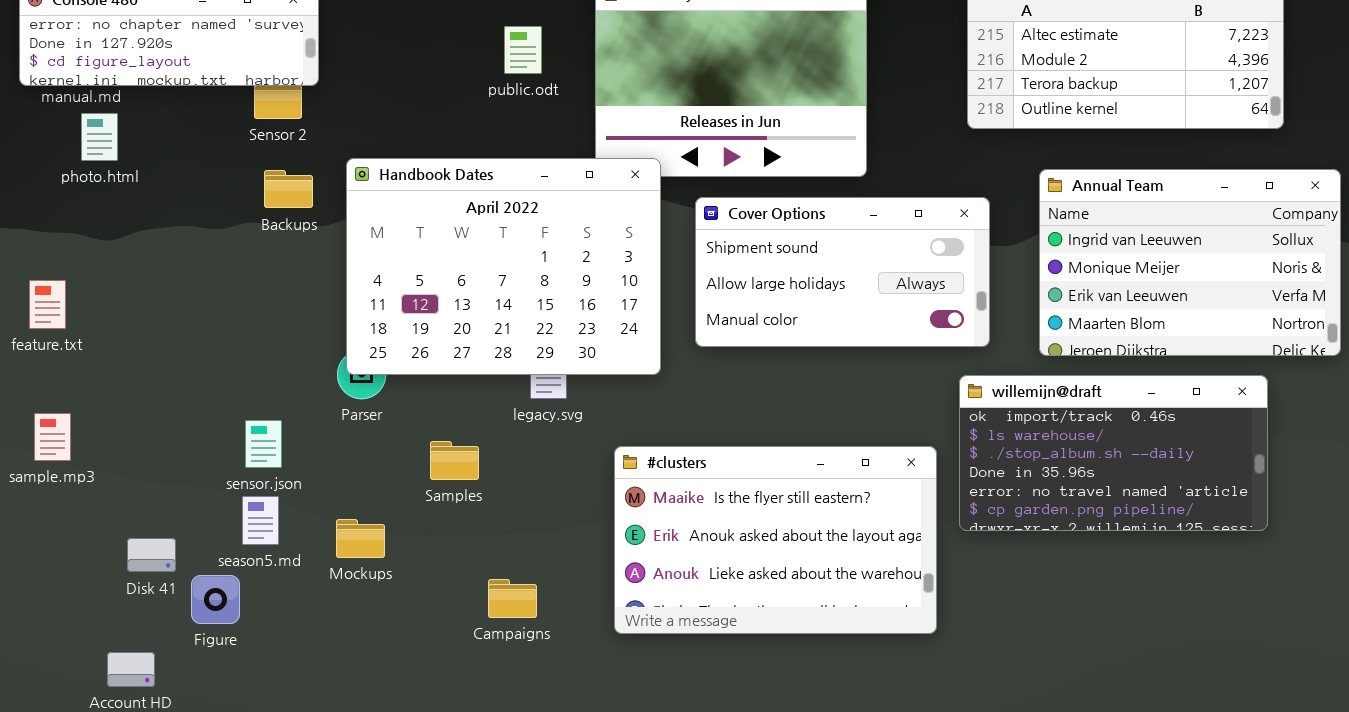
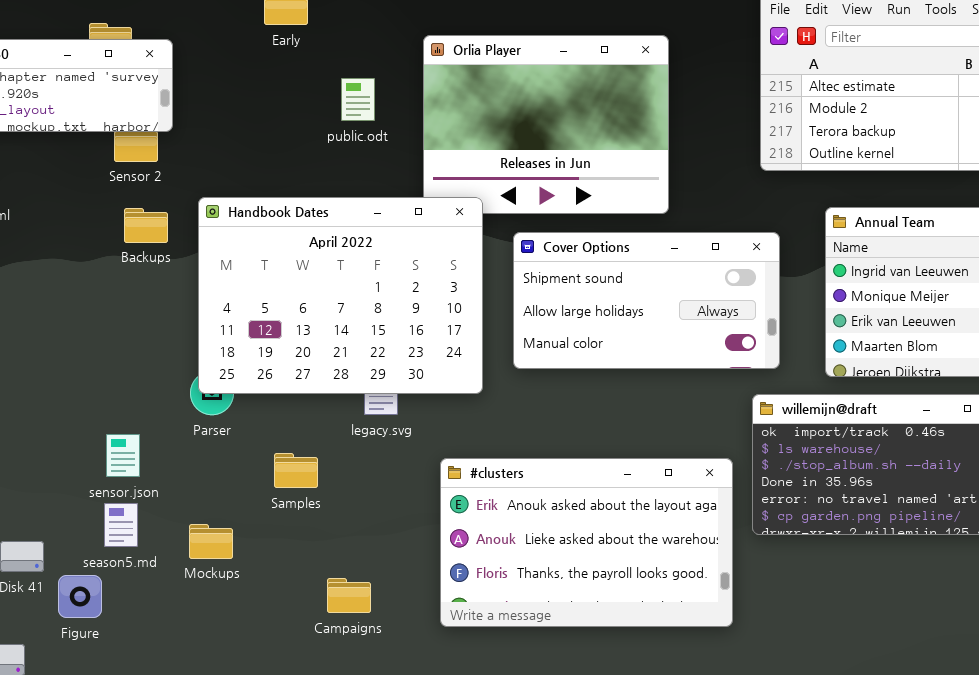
#clusters: [614,446,937,634] -> [440,458,733,627], scrolled down 1 row

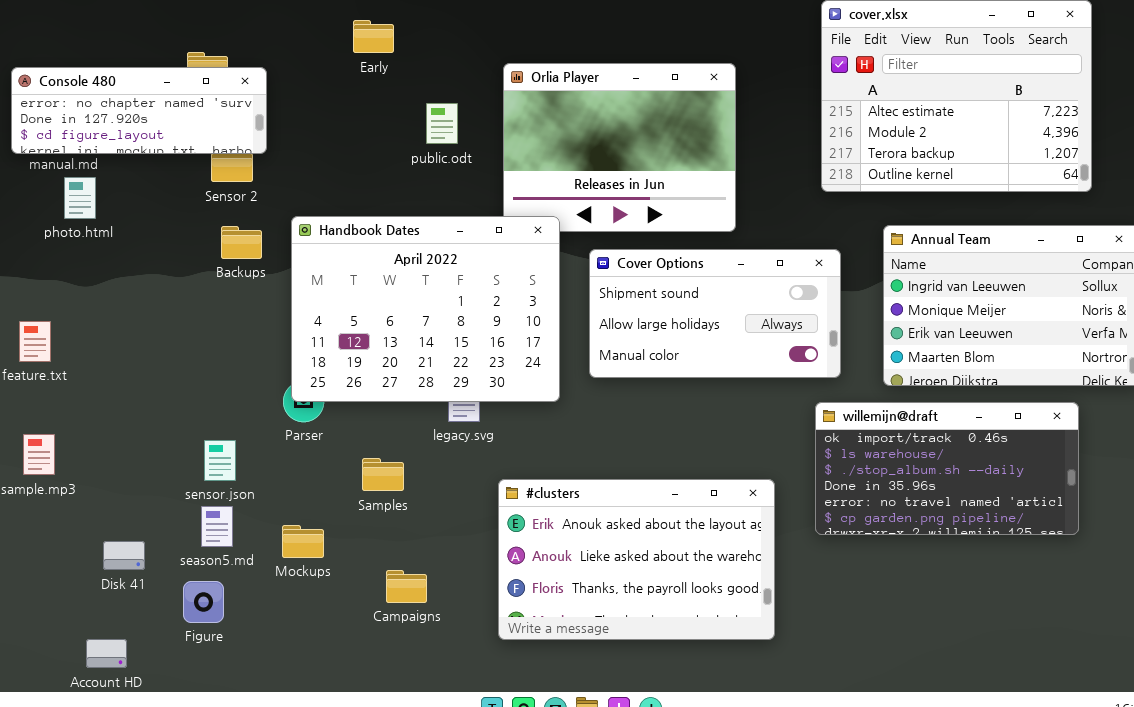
#clusters: [440,458,733,627] -> [498,479,775,640], moved
Figure: [58,575,102,618] -> [183,581,224,623], moved
Campaigns: [327,578,371,613] -> [386,570,427,603], moved

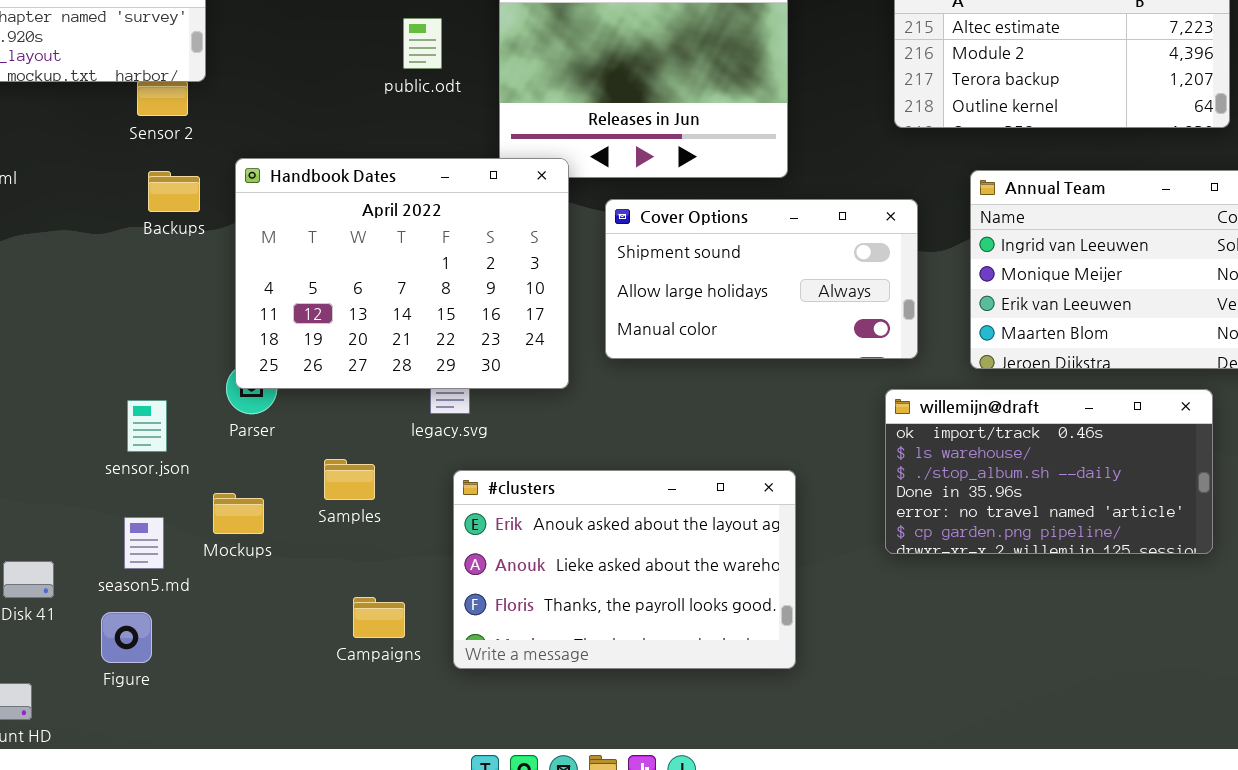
sensor.json: [204,440,236,481] -> [127,400,167,452], moved
#clusters: [498,479,775,640] -> [453,470,796,669], moved
Mockups: [282,525,324,558] -> [213,493,264,534], moved

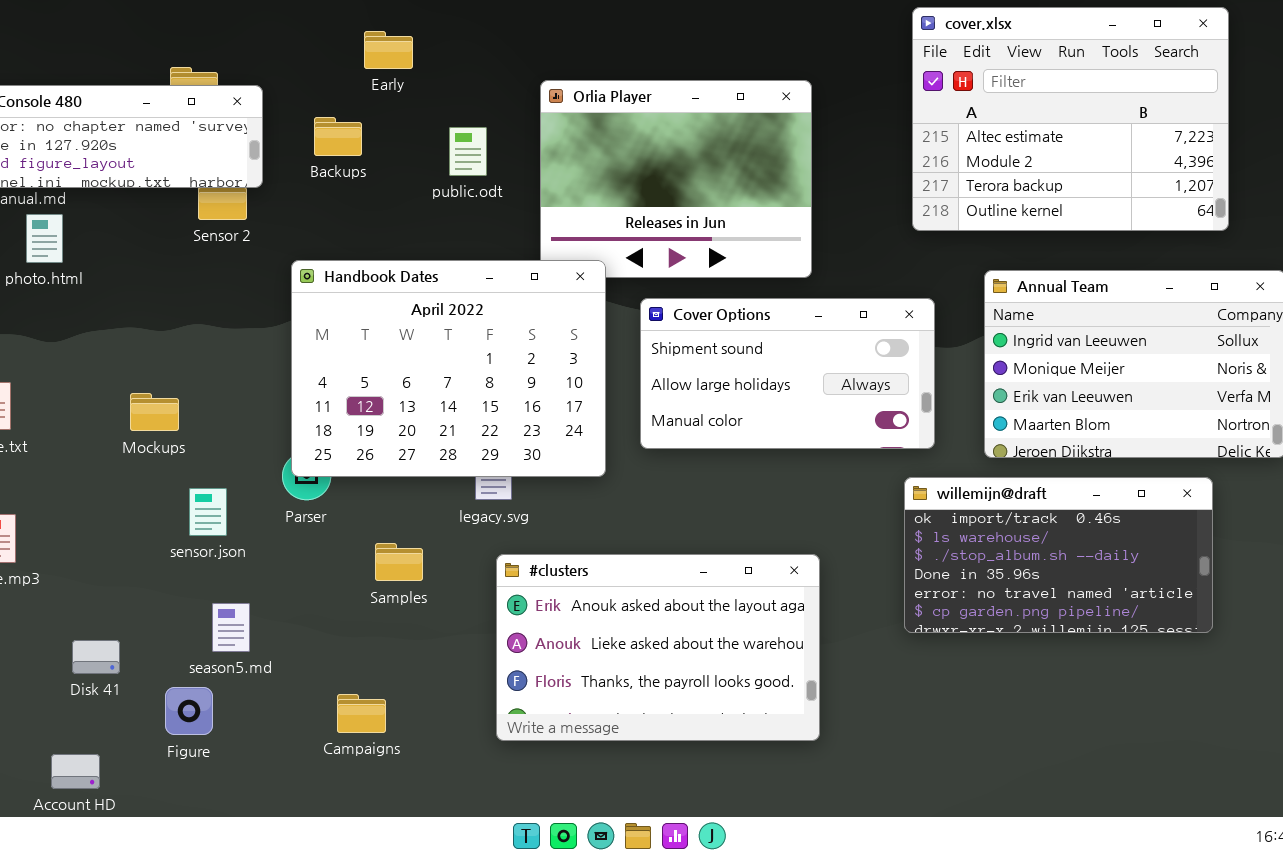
Backups: [148,171,200,212] -> [314,117,362,156], moved
Mockups: [213,493,264,534] -> [130,393,179,431], moved
season5.md: [124,517,164,569] -> [212,603,250,652], moved
Campaigns: [353,597,405,638] -> [337,694,386,733], moved

